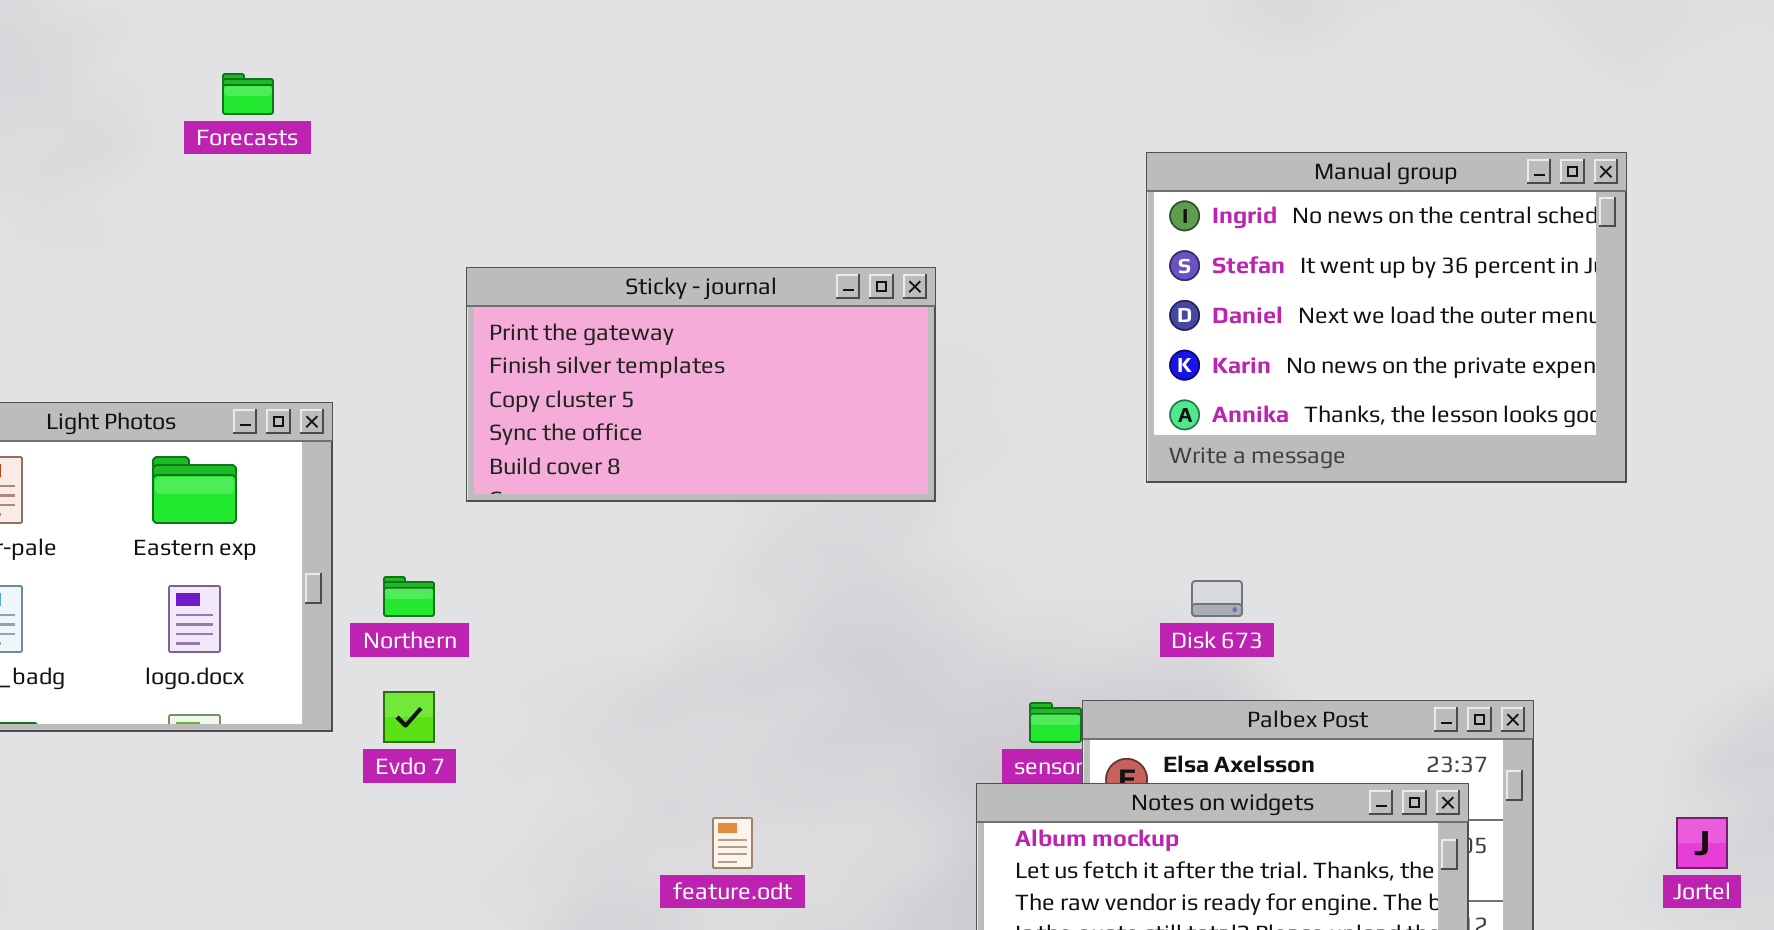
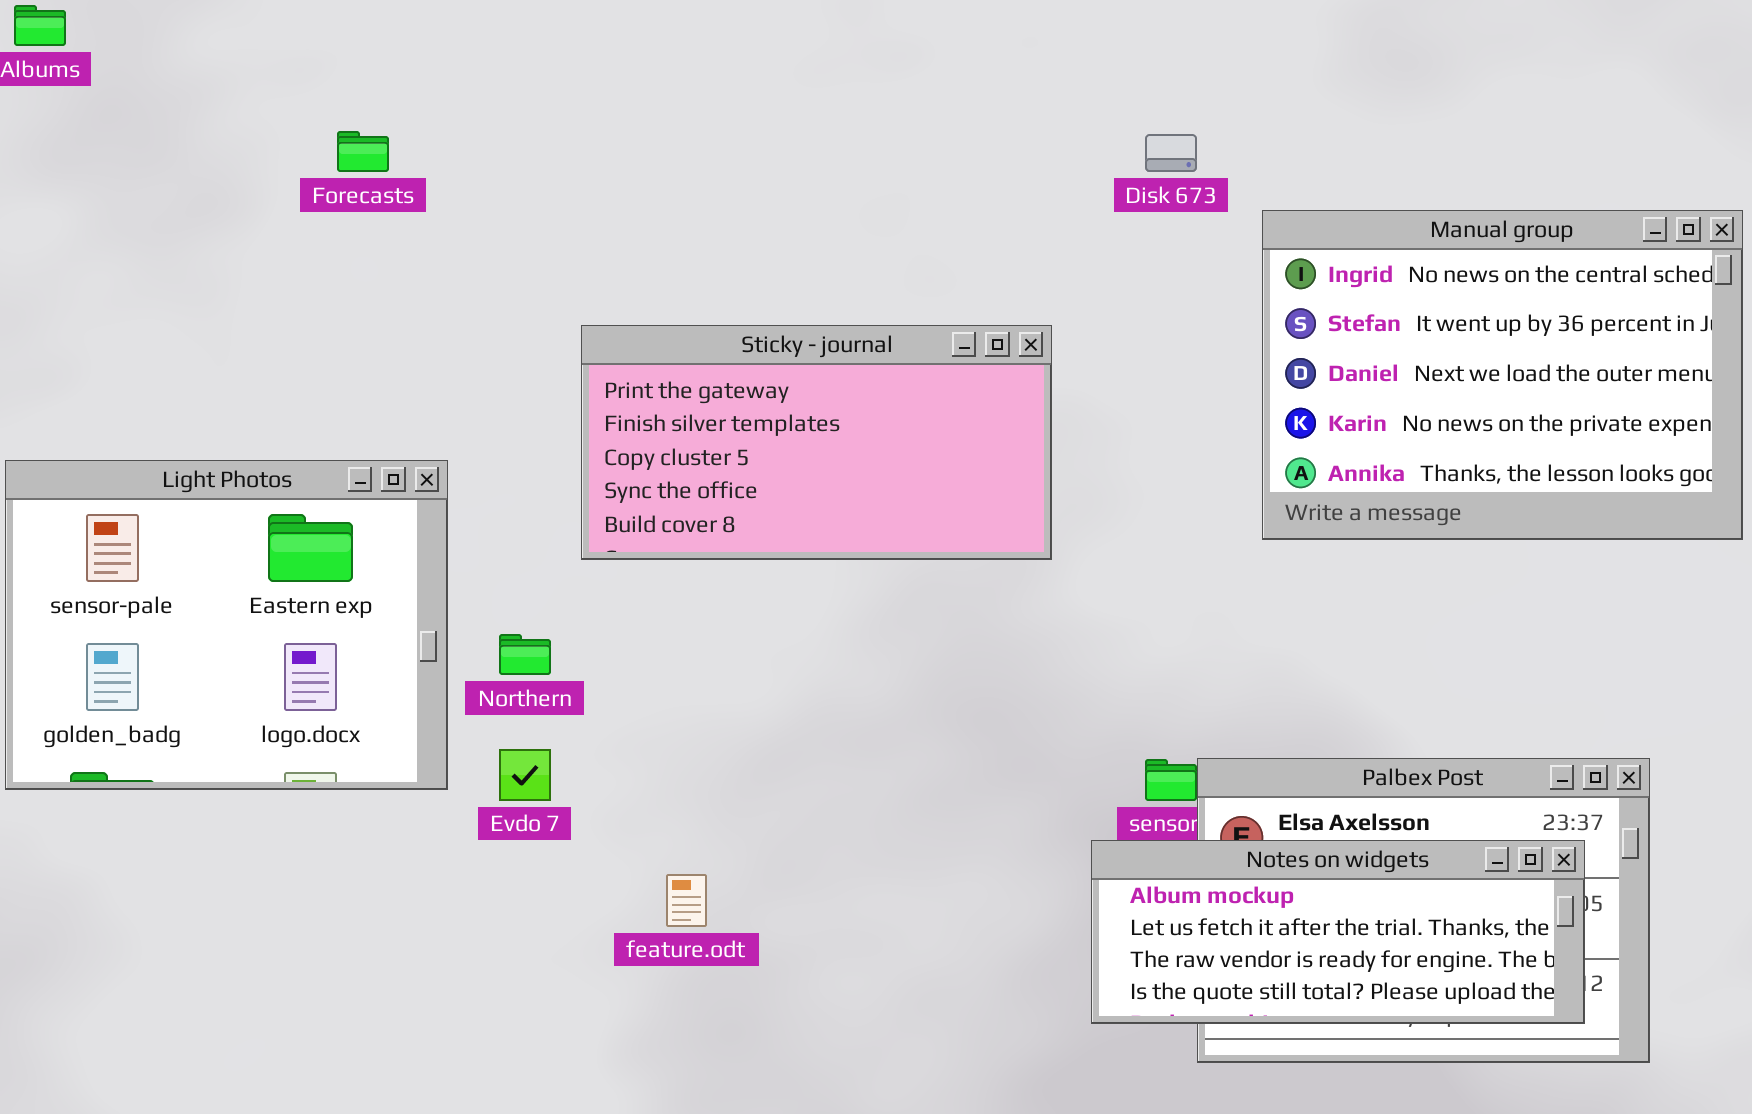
Disk 673: [1191,580,1243,617] -> [1145,134,1197,172], moved
feature.odt: [712,817,753,869] -> [666,874,707,927], moved

